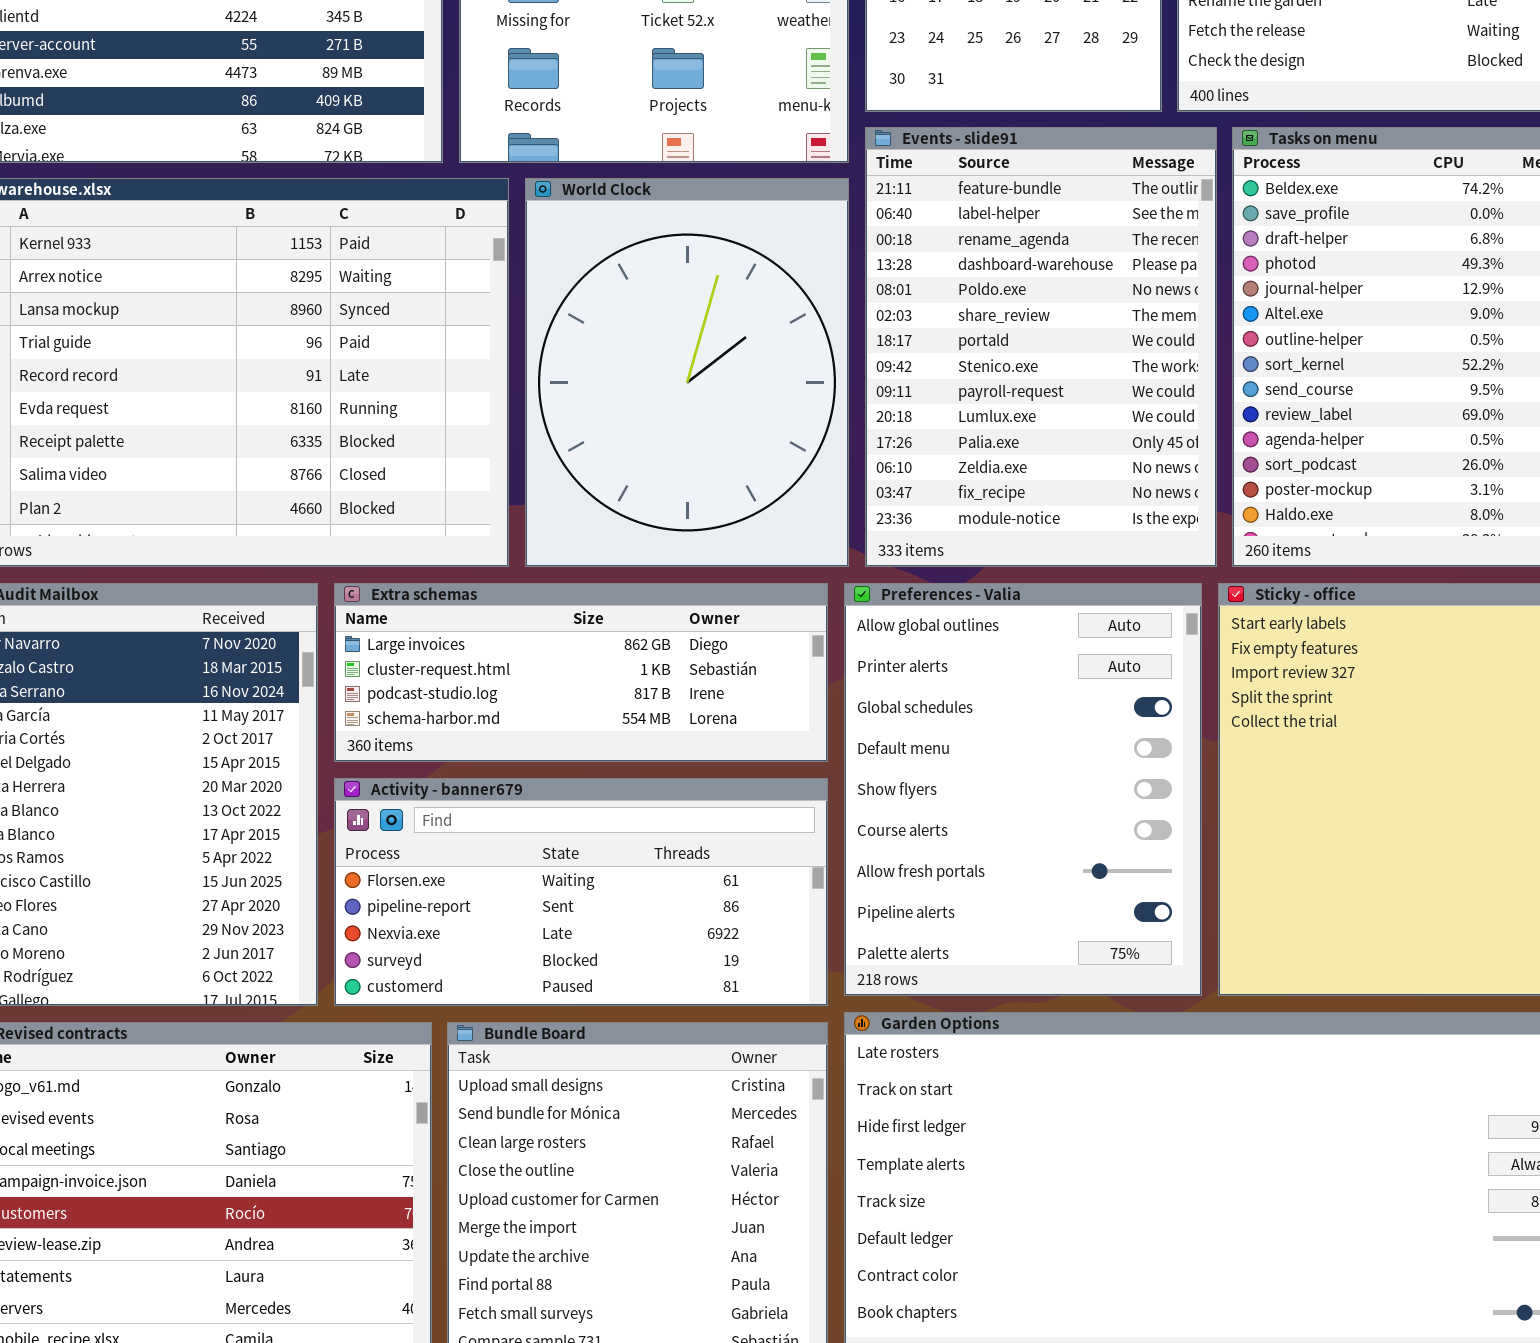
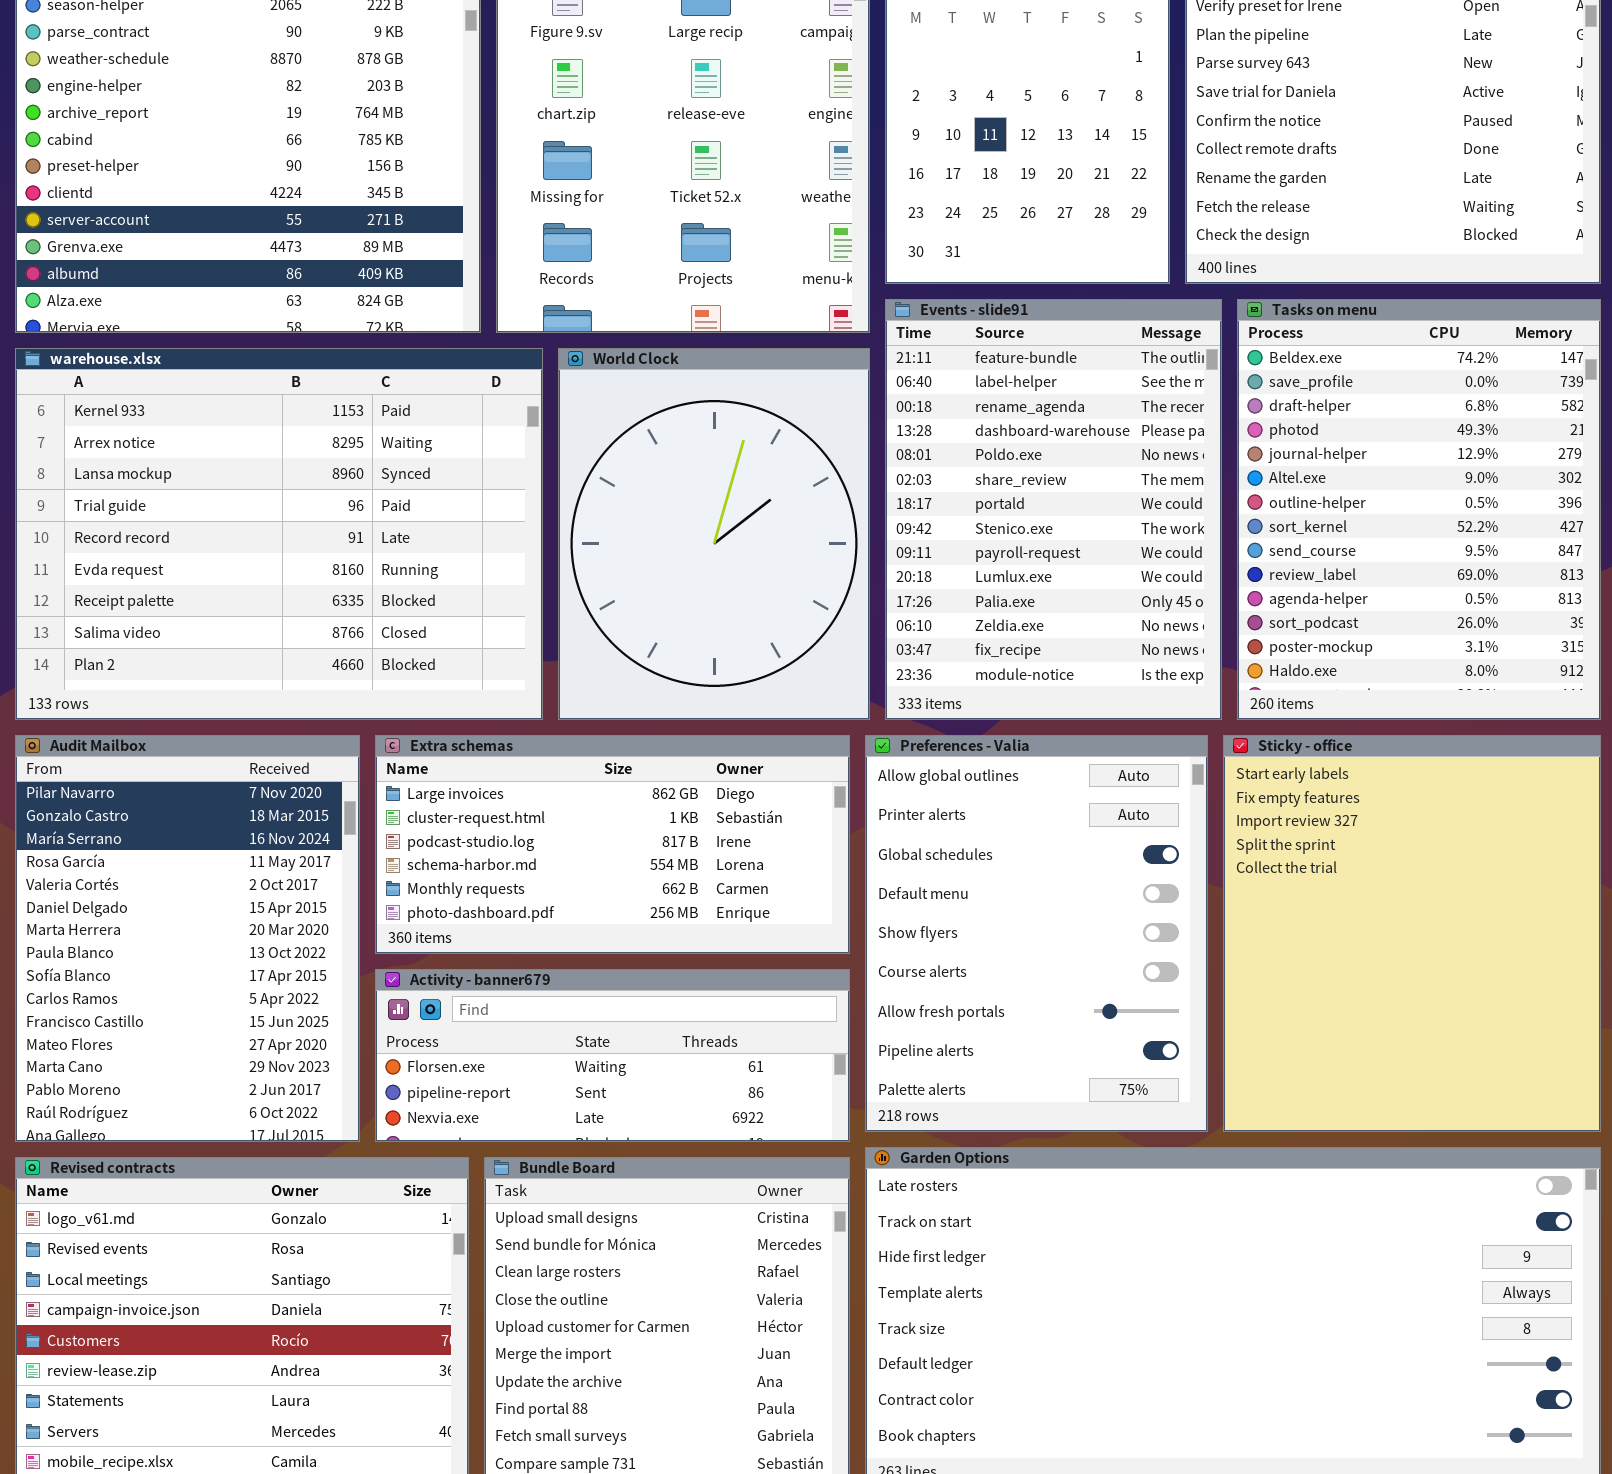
Extra schemas: [334,583,828,762] -> [375,735,850,954], resized
Activity - banner679: [334,778,828,1006] -> [375,969,850,1142], resized

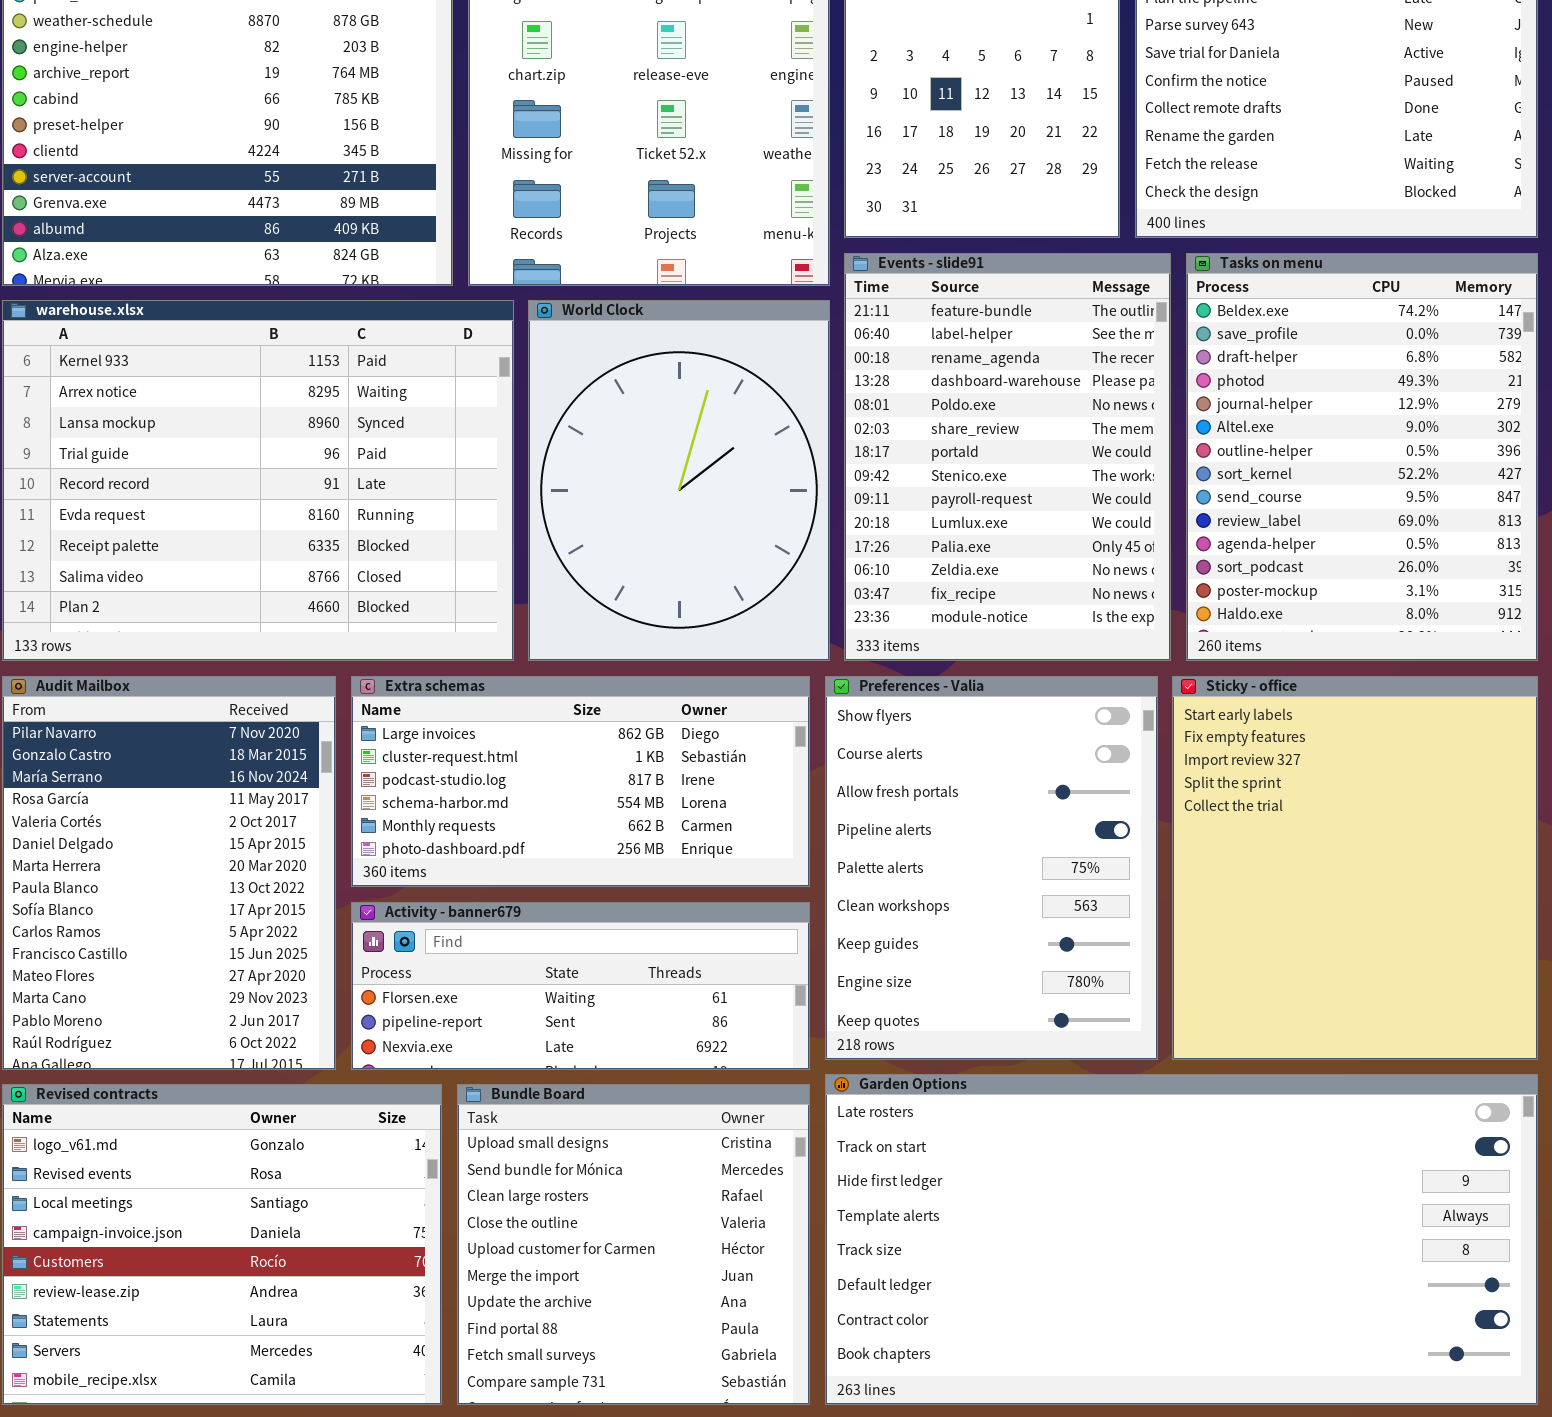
Preferences - Valia: [865,735,1208,1132] -> [825,676,1158,1060], scrolled down 4 rows

